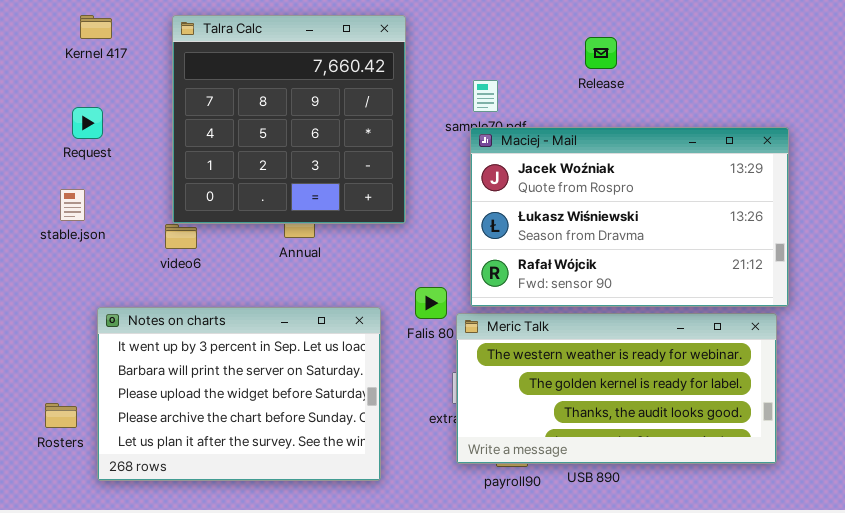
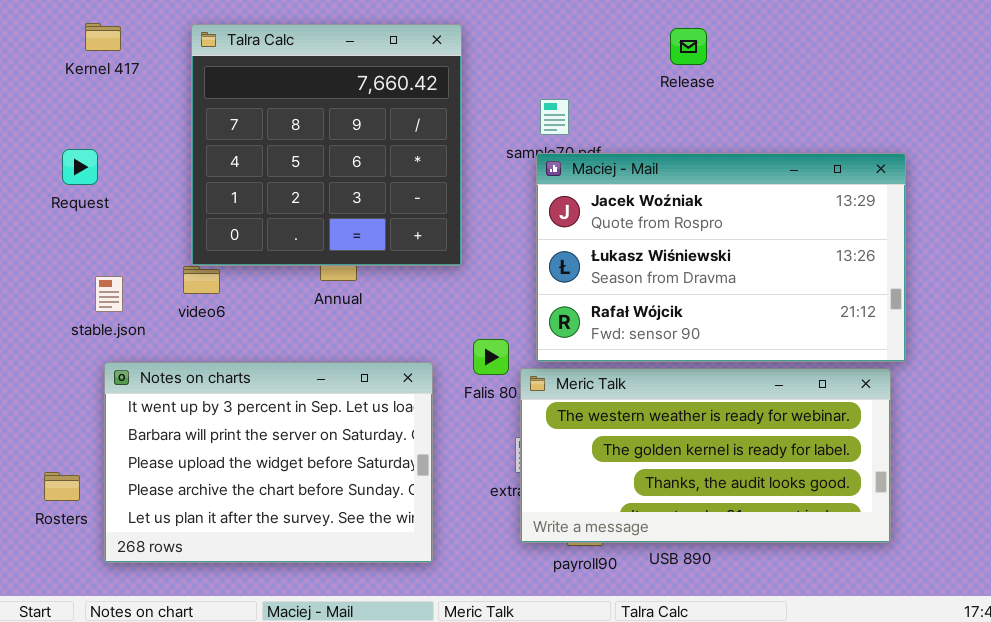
Release: [585,37,617,69] -> [670,28,707,65], moved
Request: [72,107,103,139] -> [62,149,98,185], moved
stable.json: [60,189,85,221] -> [95,276,123,312], moved

